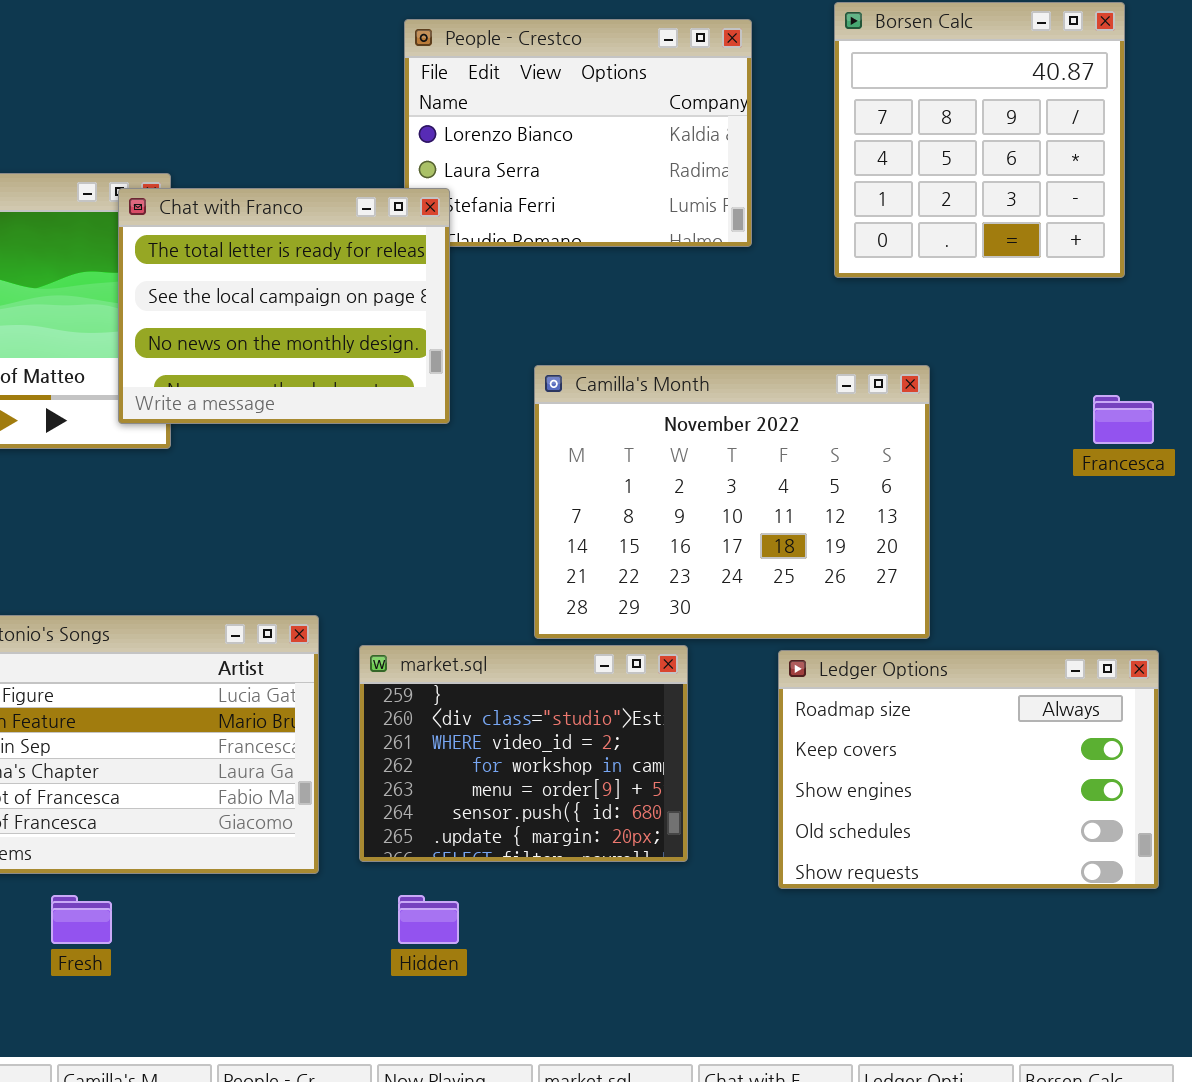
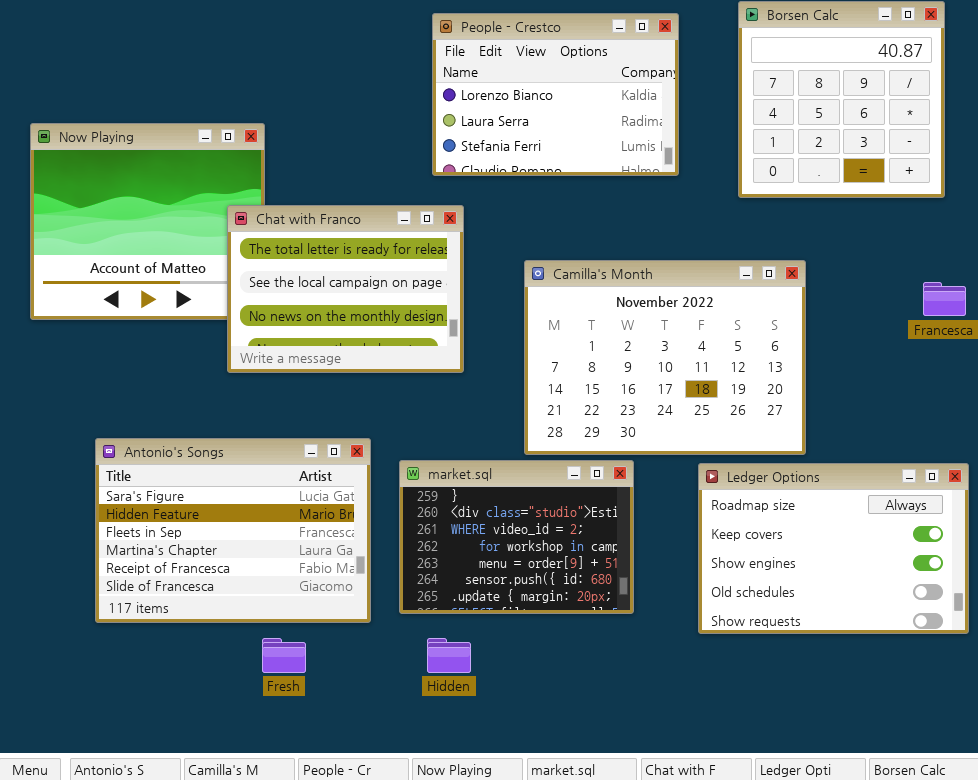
Chat with Franco: [118,188,450,424] -> [227,205,464,373], moved
Fresh: [51,895,112,944] -> [262,638,306,673], moved

